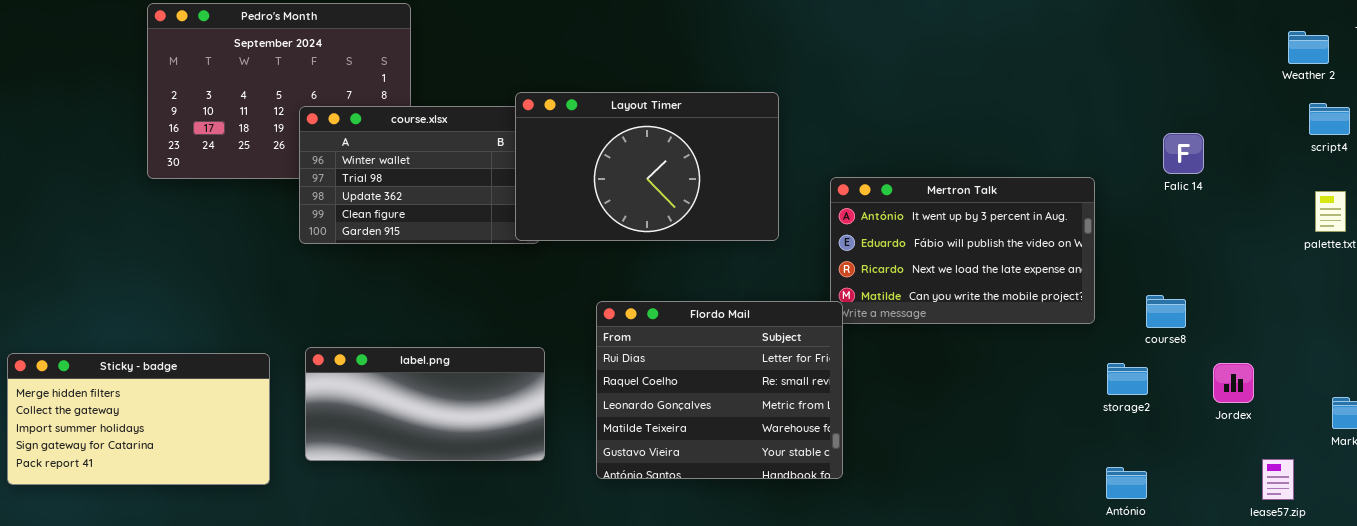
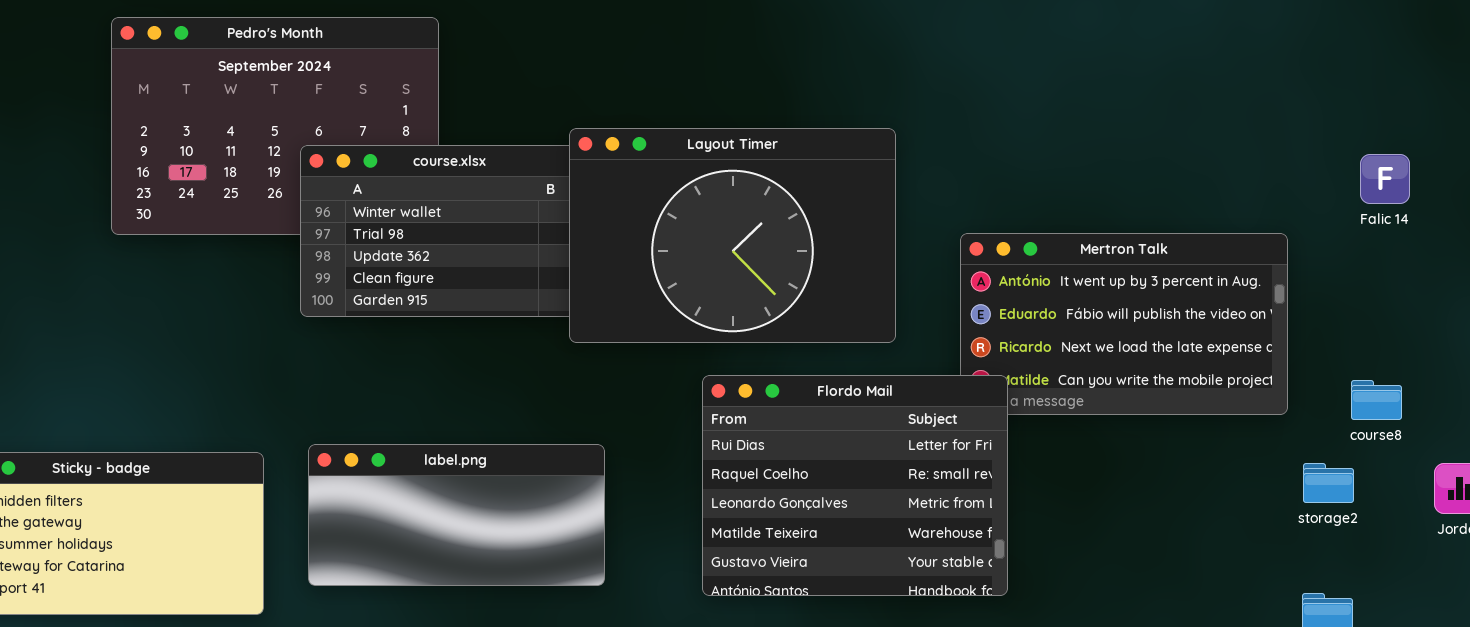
Layout Timer: [515,92,779,241] -> [569,128,896,343], resized
Falic 14: [1163,133,1204,174] -> [1360,154,1410,204], moved
Flordo Mail: [596,301,843,479] -> [702,375,1008,596], moved

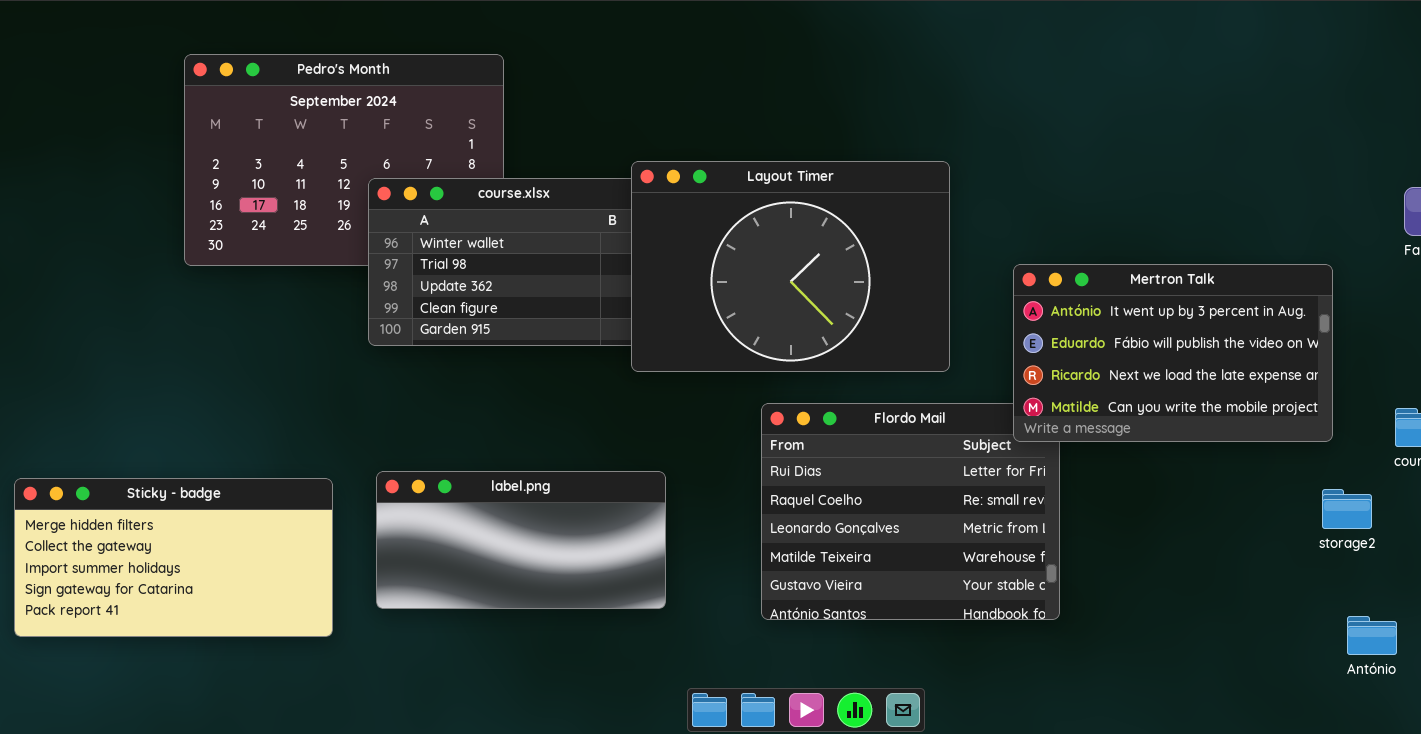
Mertron Talk: [960,233,1288,415] -> [1013,264,1333,442], raised
storage2: [1303,463,1354,503] -> [1322,489,1372,529], moved

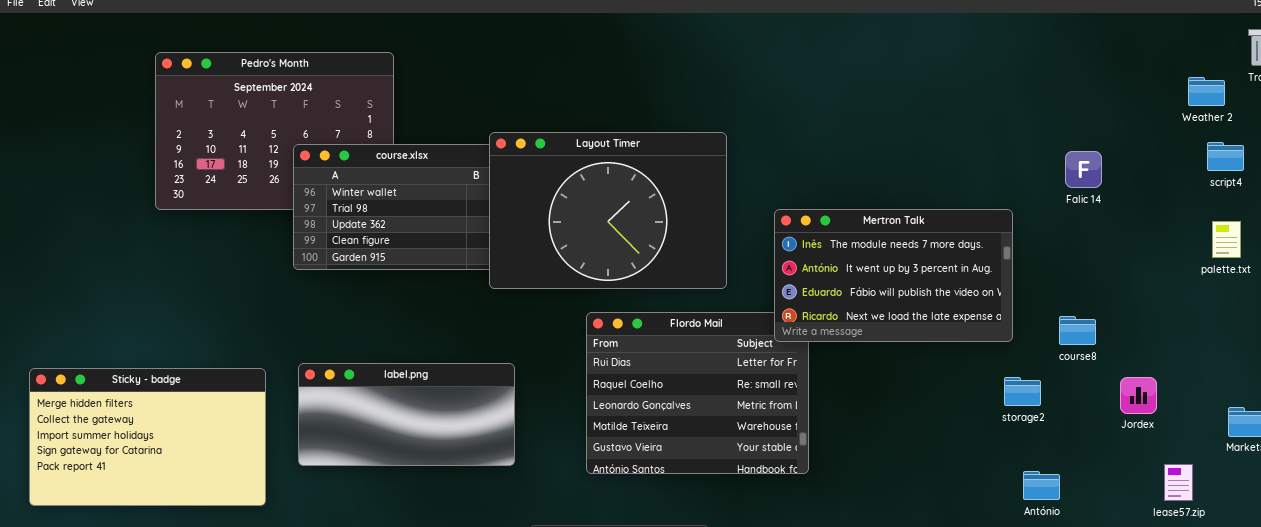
Mertron Talk: [1013,264,1333,442] -> [774,209,1013,342], scrolled up 1 row
Sticky - badge: [14,478,333,637] -> [29,368,266,506], resized

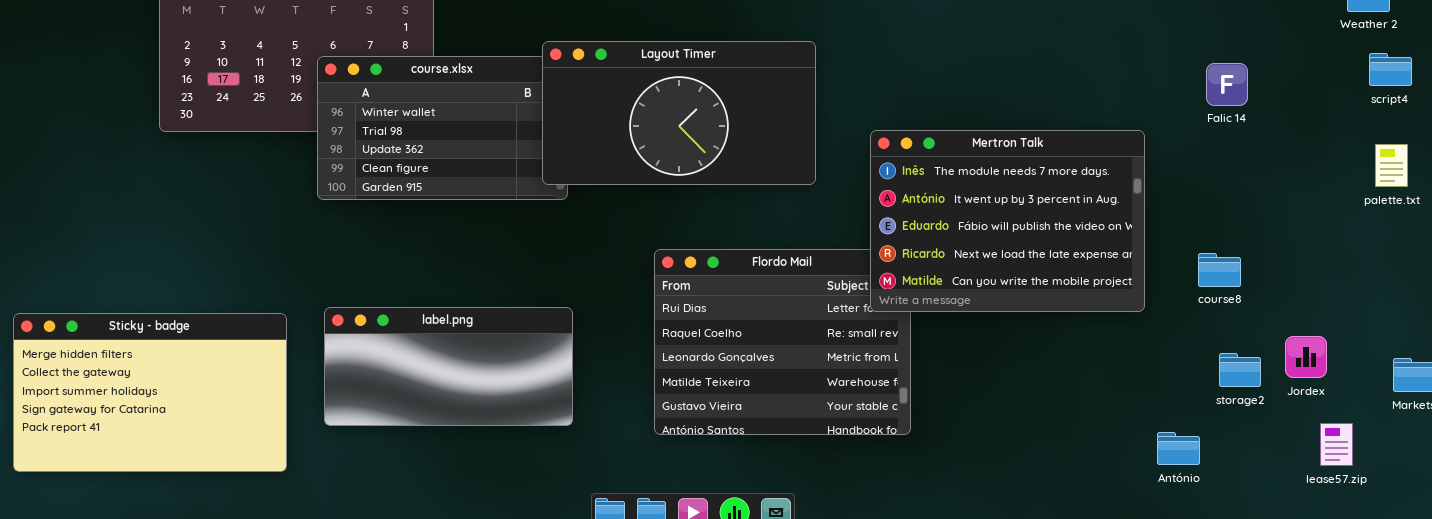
Layout Timer: [489,132,727,289] -> [542,41,816,185], resized
Mertron Talk: [774,209,1013,342] -> [870,130,1145,312], resized
storage2: [1004,377,1041,406] -> [1219,353,1261,387], moved
Jordex: [1120,377,1157,414] -> [1285,336,1327,378], moved

